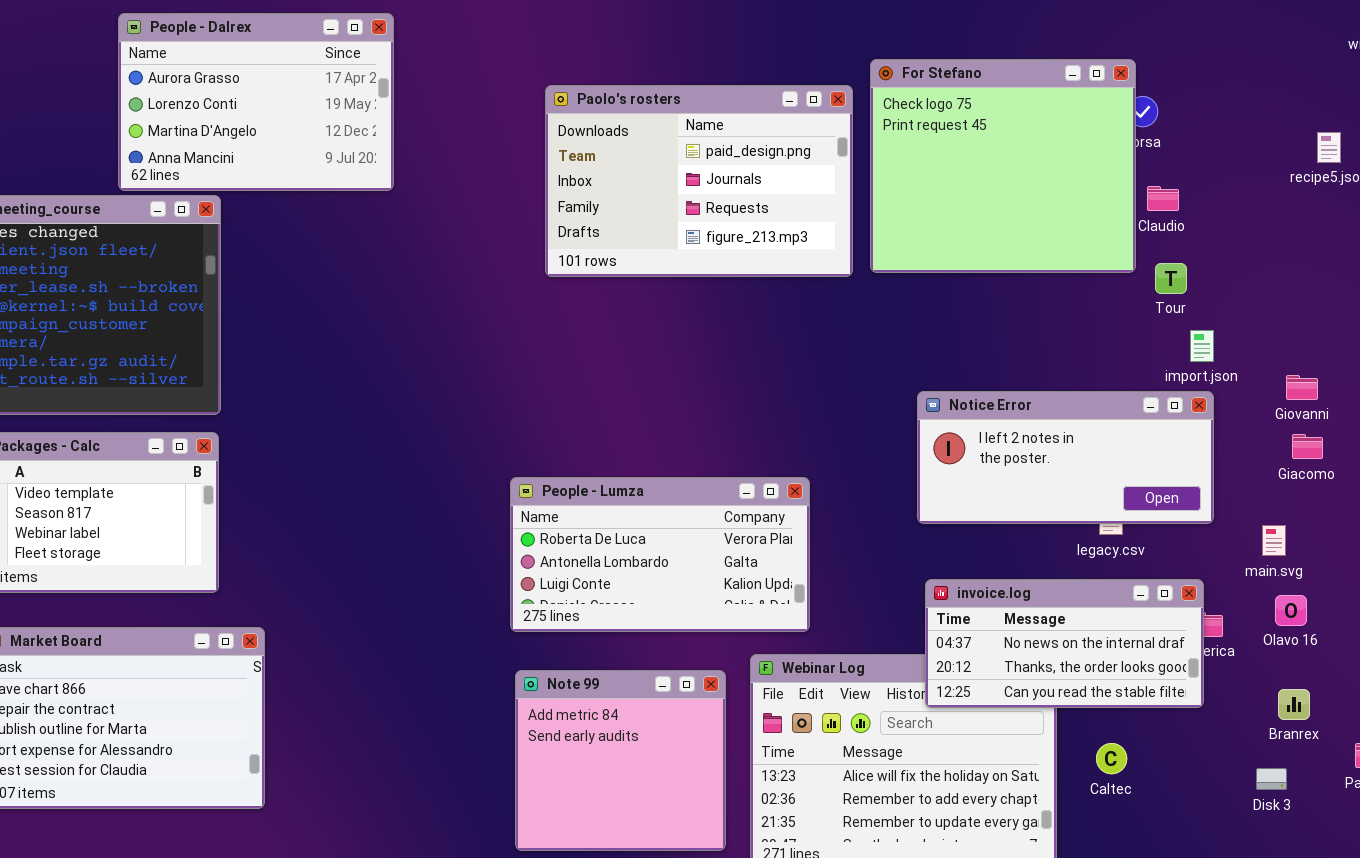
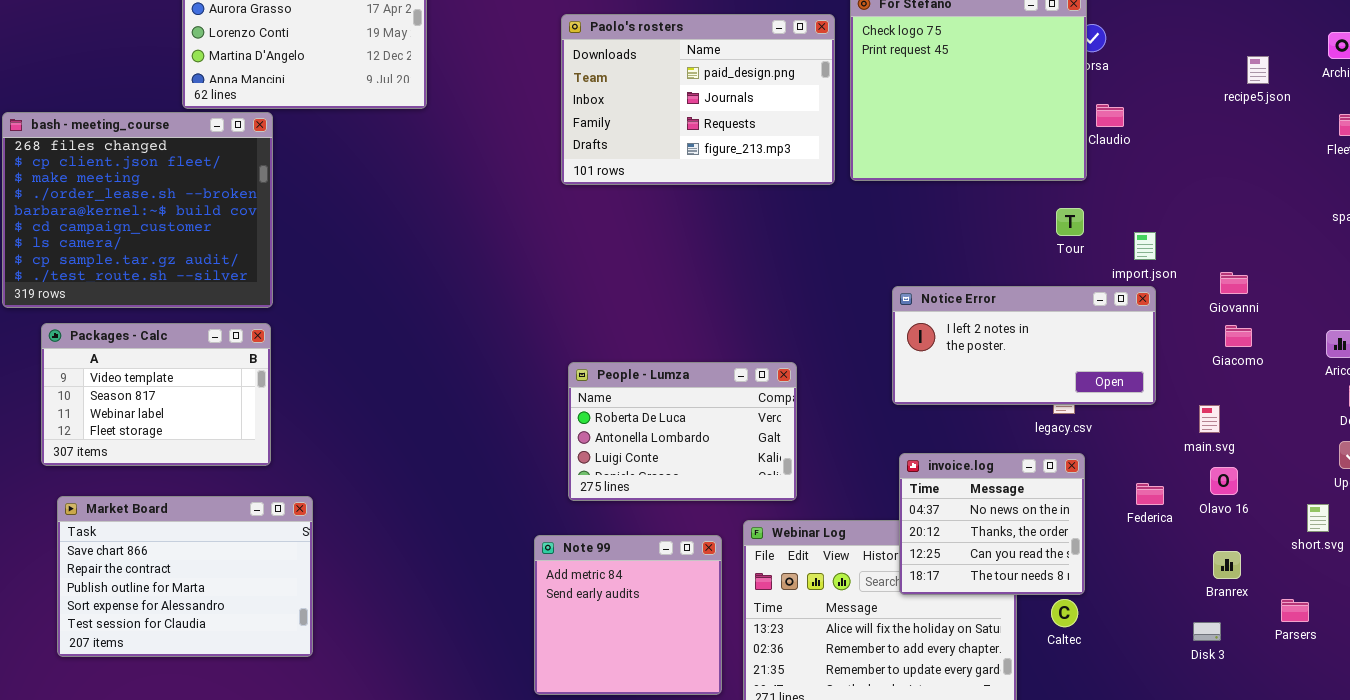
Tour: [1155,263,1187,294] -> [1056,208,1084,236], moved
People - Lumza: [510,477,810,632] -> [568,362,797,501], resized
invoice.log: [925,579,1204,708] -> [899,453,1085,595], resized

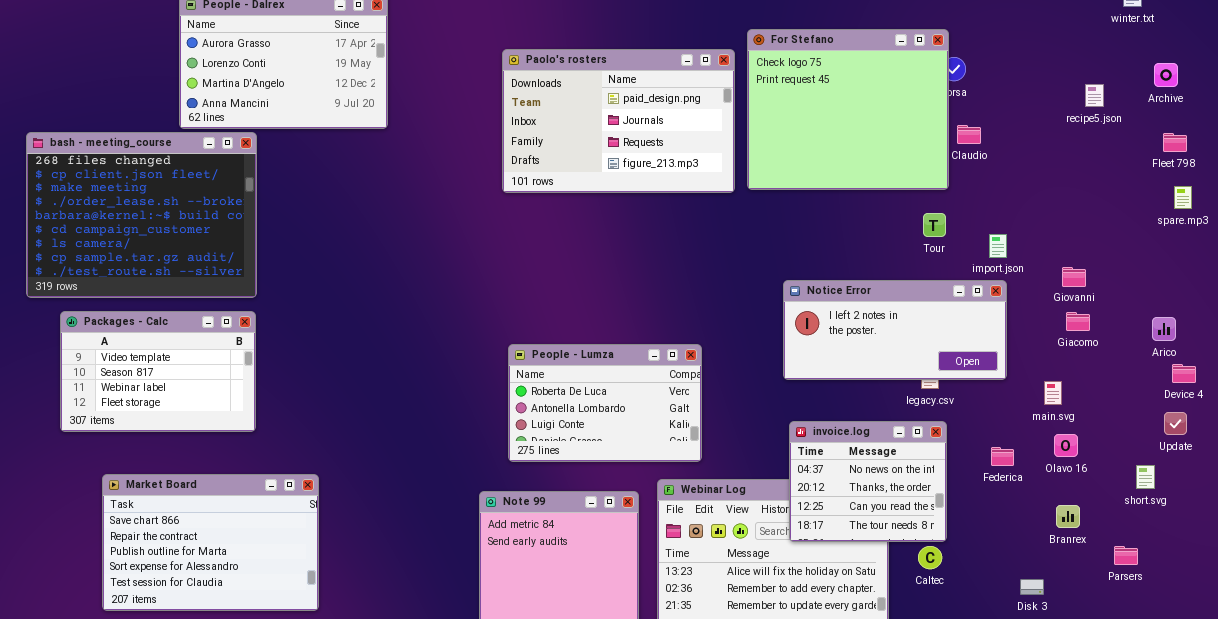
Market Board: [57,496,313,657] -> [102,474,319,611], moved
Disk 3: [1193,622,1221,641] -> [1020,579,1044,595], moved

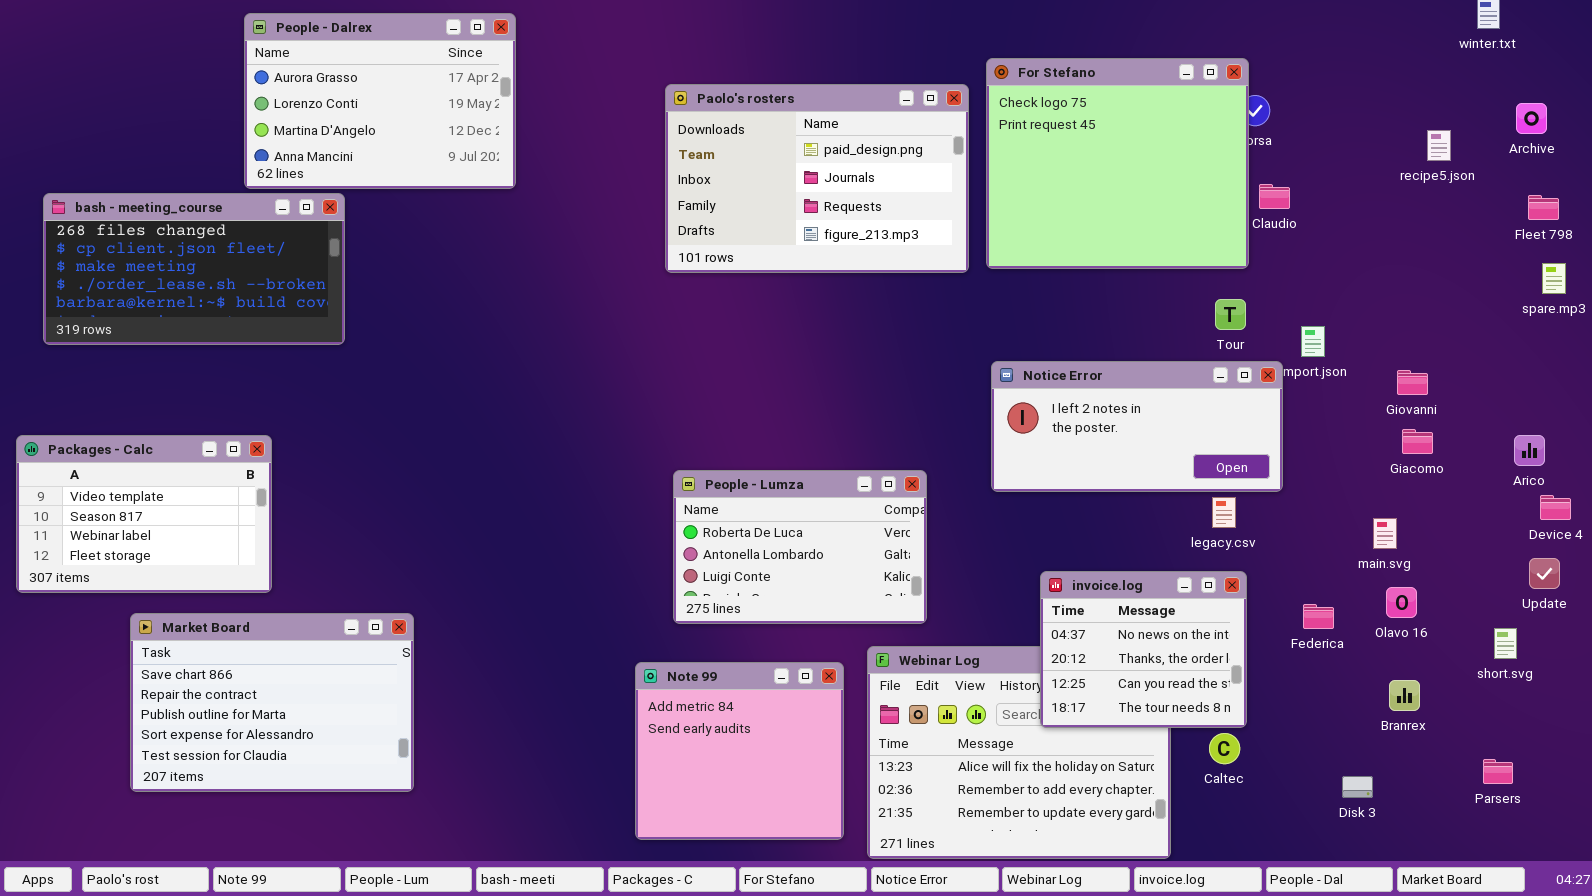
bash - meeting_course: [26,132,257,298] -> [43,193,345,345], resized
Notice Error: [783,280,1007,380] -> [991,361,1283,492], moved
Packages - Calc: [60,311,256,432] -> [16,435,272,593], moved
Market Board: [102,474,319,611] -> [130,613,414,792], moved
Parsers: [1114,546,1138,565] -> [1483,759,1513,784], moved

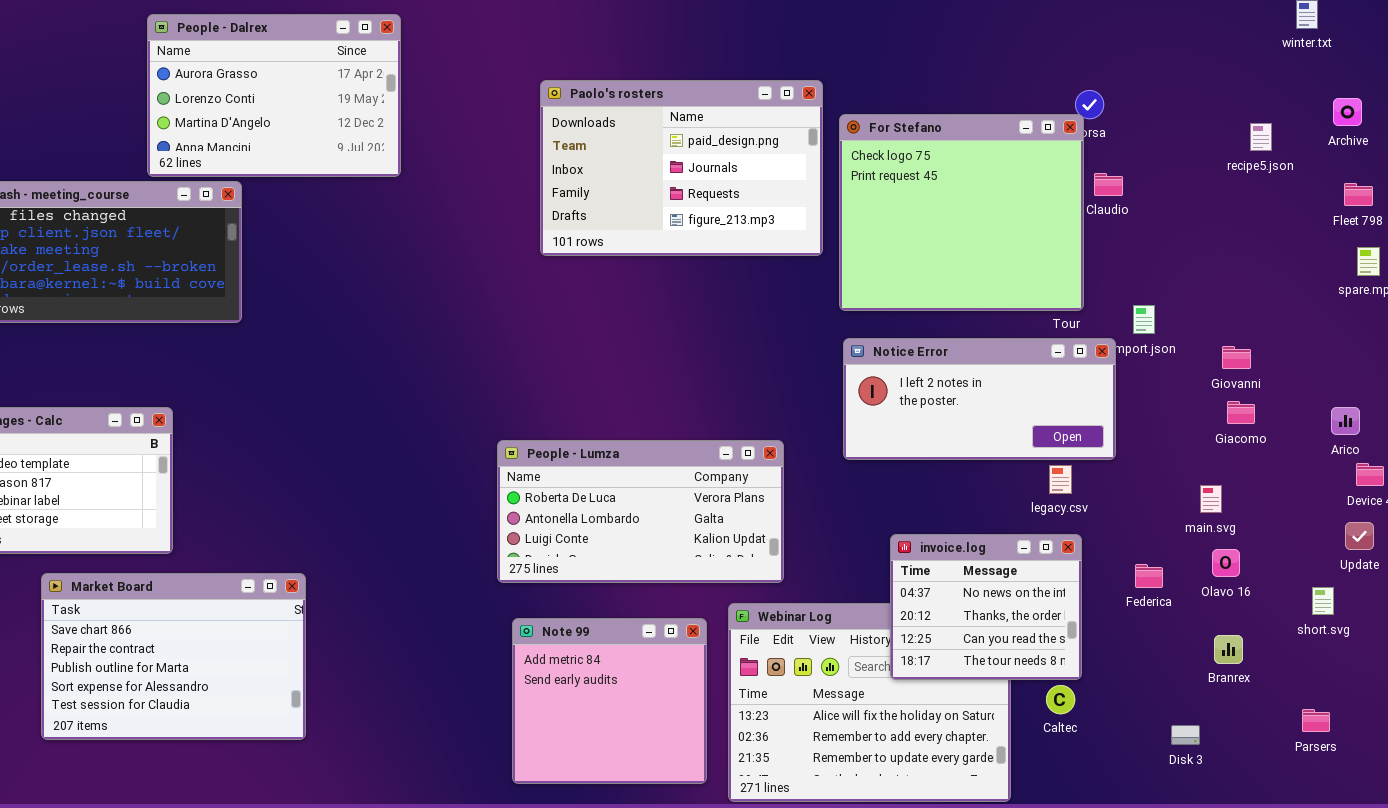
For Stefano: [986,58,1249,269] -> [839,114,1084,311], moved
People - Lumza: [673,470,927,624] -> [497,440,784,583], resized

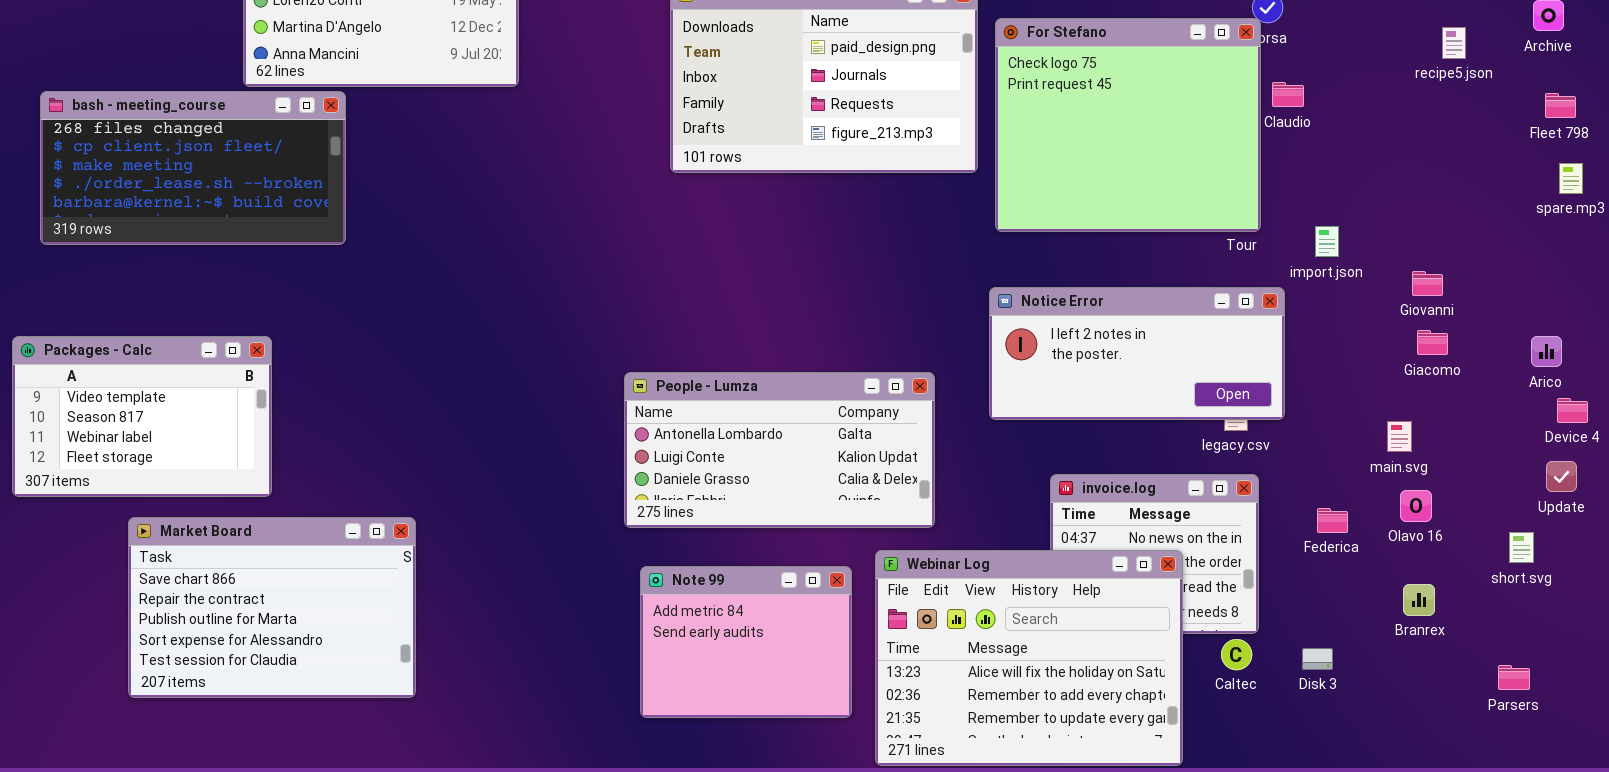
Notice Error: [843,338,1116,460] -> [989,287,1285,420], moved
People - Lumza: [497,440,784,583] -> [624,372,935,528], scrolled down 1 row
Webinar Log: [728,603,1011,802] -> [875,550,1183,766], raised
Note 99: [512,618,707,784] -> [640,566,852,718], resized
Disk 3: [1171,725,1200,745] -> [1302,648,1333,670], moved

